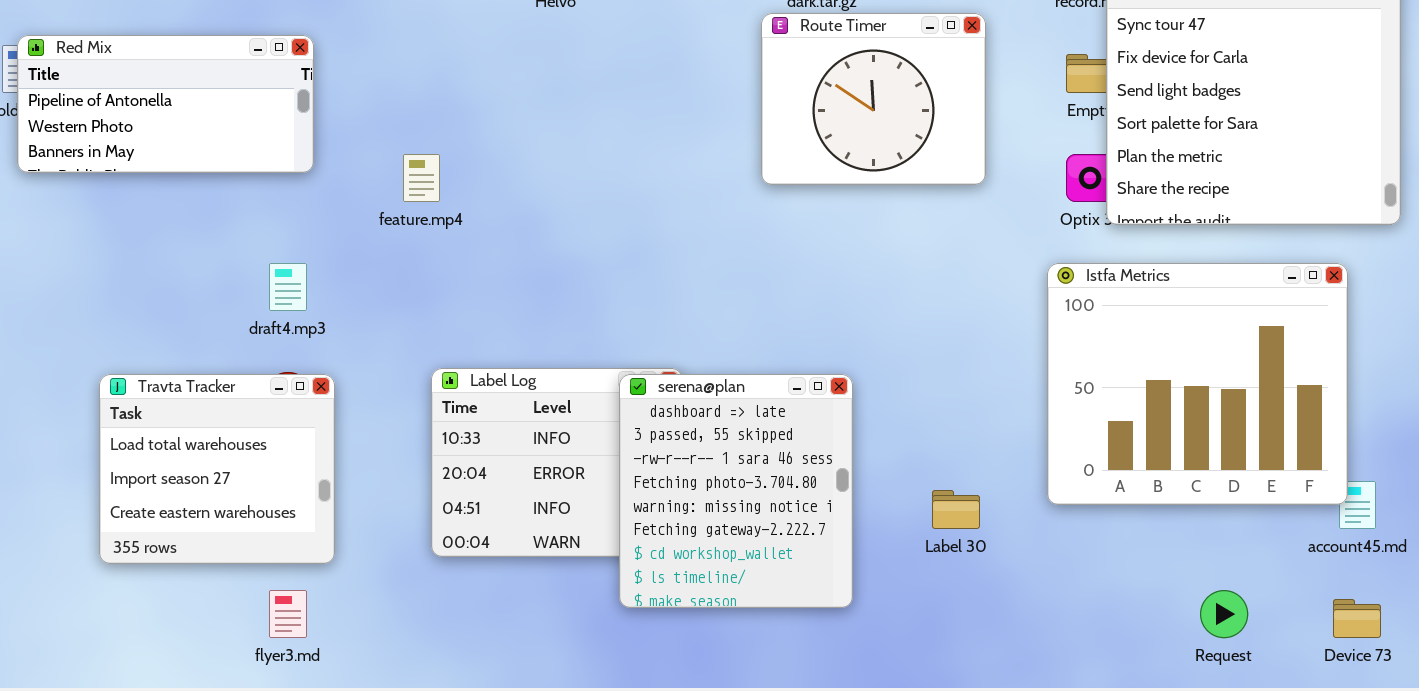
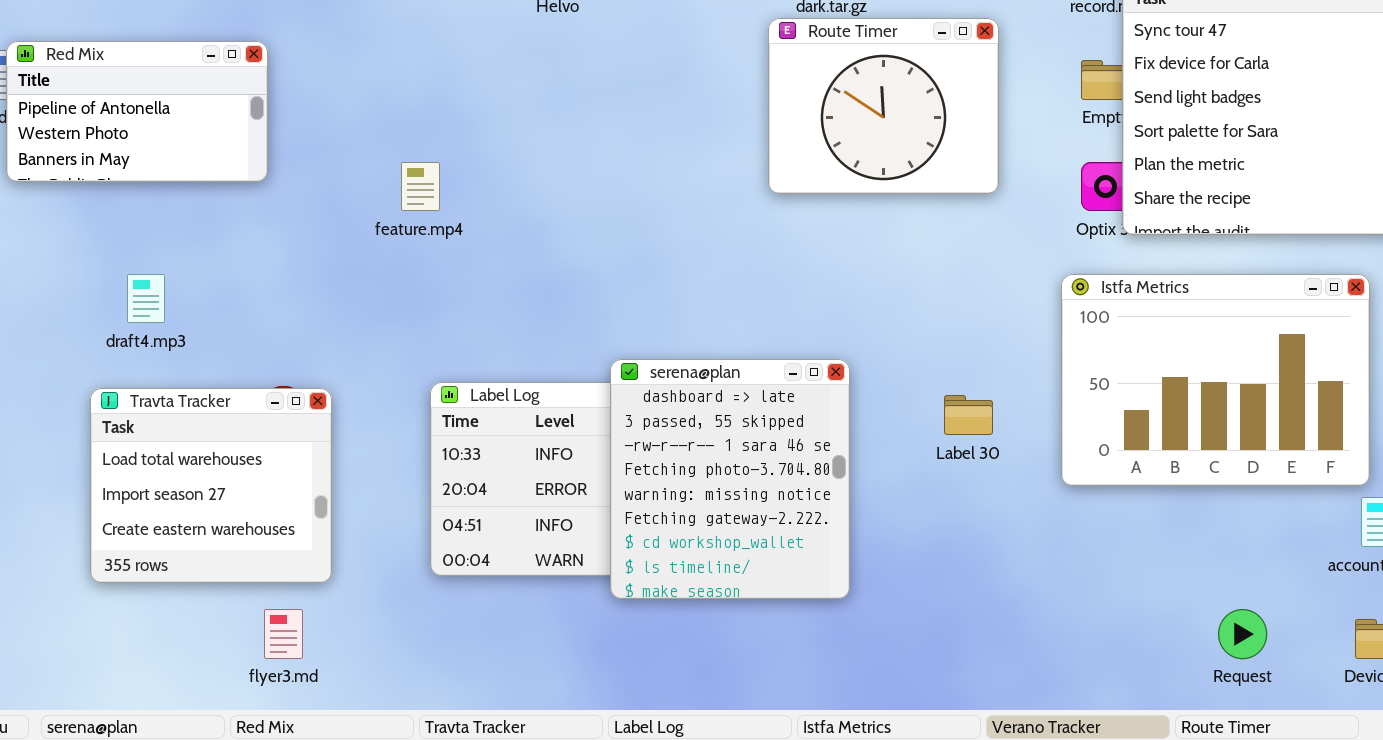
Red Mix: [17,35,314,173] -> [6,41,268,182], resized
draft4.mp3: [269,263,307,311] -> [127,274,165,323], moved
Istfa Metrics: [1047,263,1348,505] -> [1061,274,1370,486], resized
serena@plan: [619,374,853,608] -> [610,359,850,599], moved
Label 30: [932,490,980,529] -> [944,395,993,435], moved

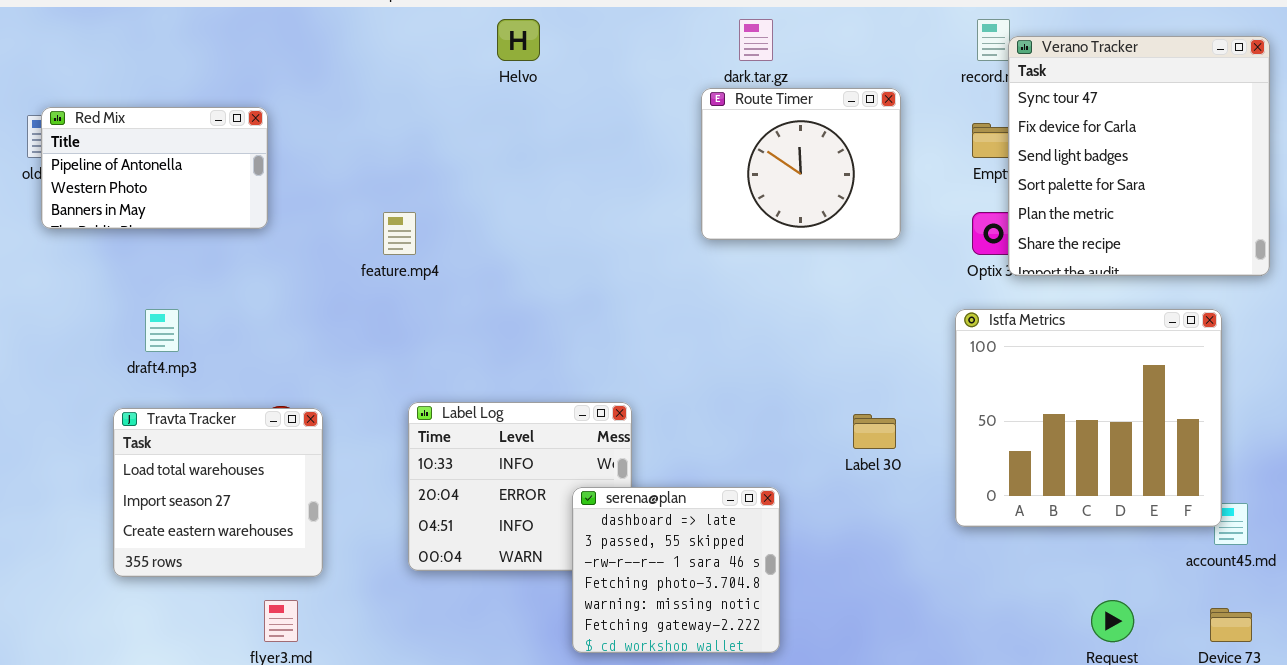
Istfa Metrics: [1061,274,1370,486] -> [955,309,1222,527], resized
serena@plan: [610,359,850,599] -> [572,487,780,653], moved, resized

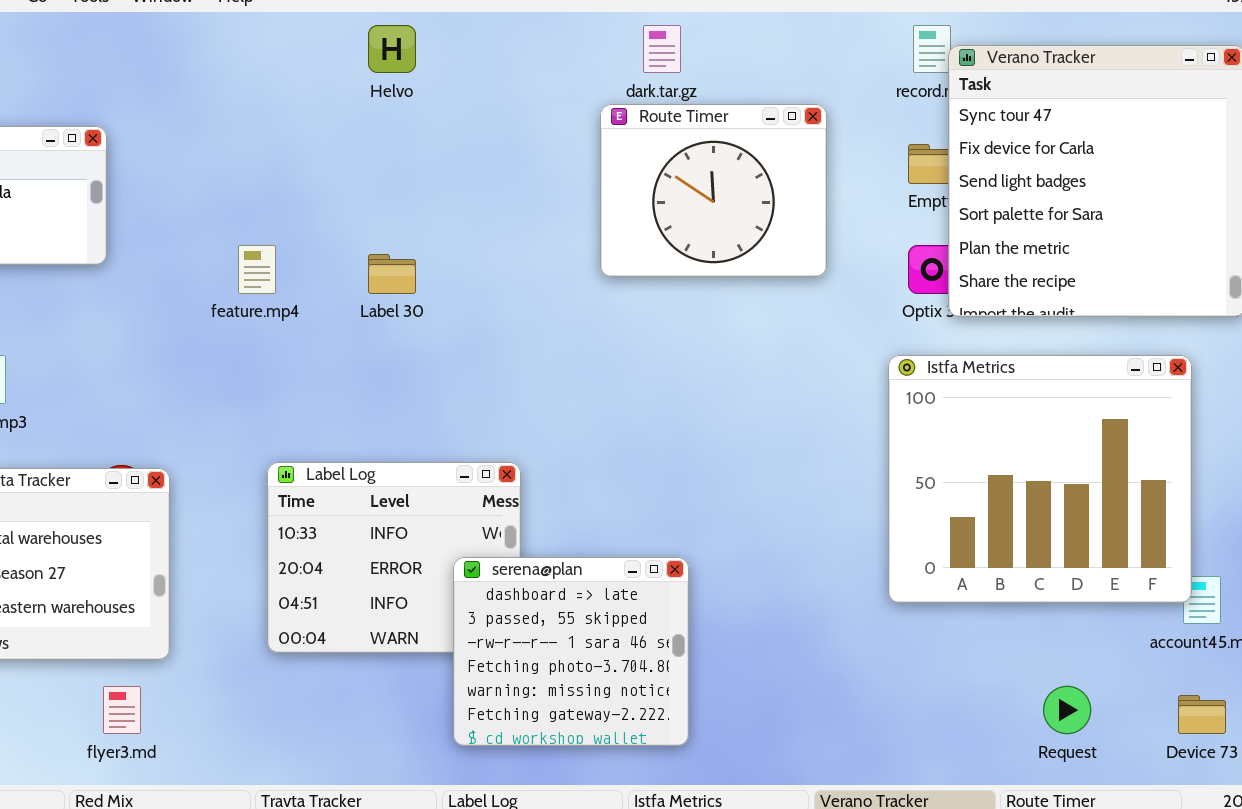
Label 30: [853,414,896,449] -> [368,254,416,294], moved

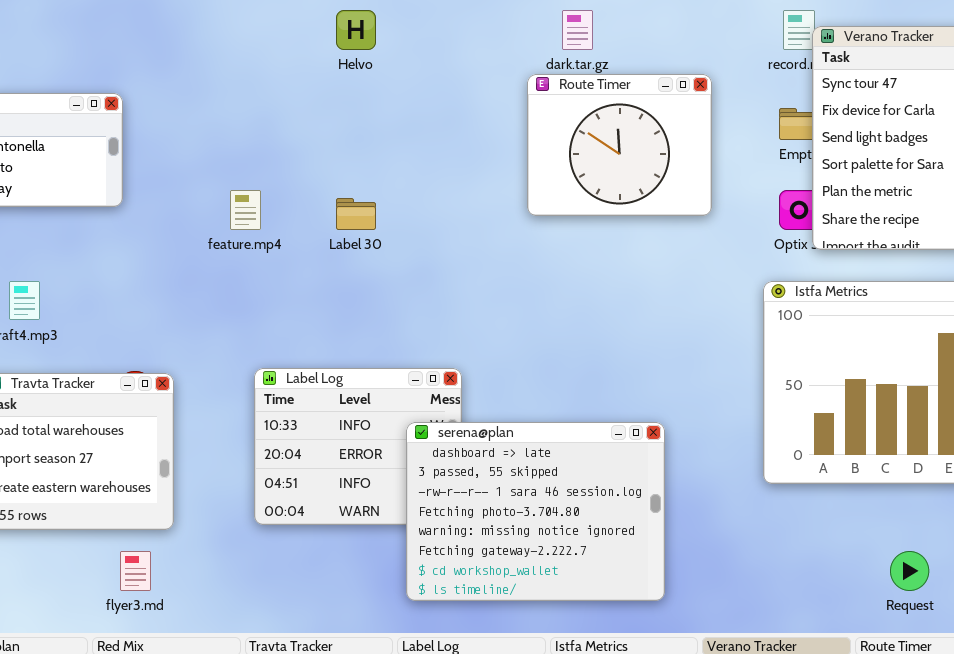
serena@plan: [453,557,689,746] -> [406,422,665,601], resized

